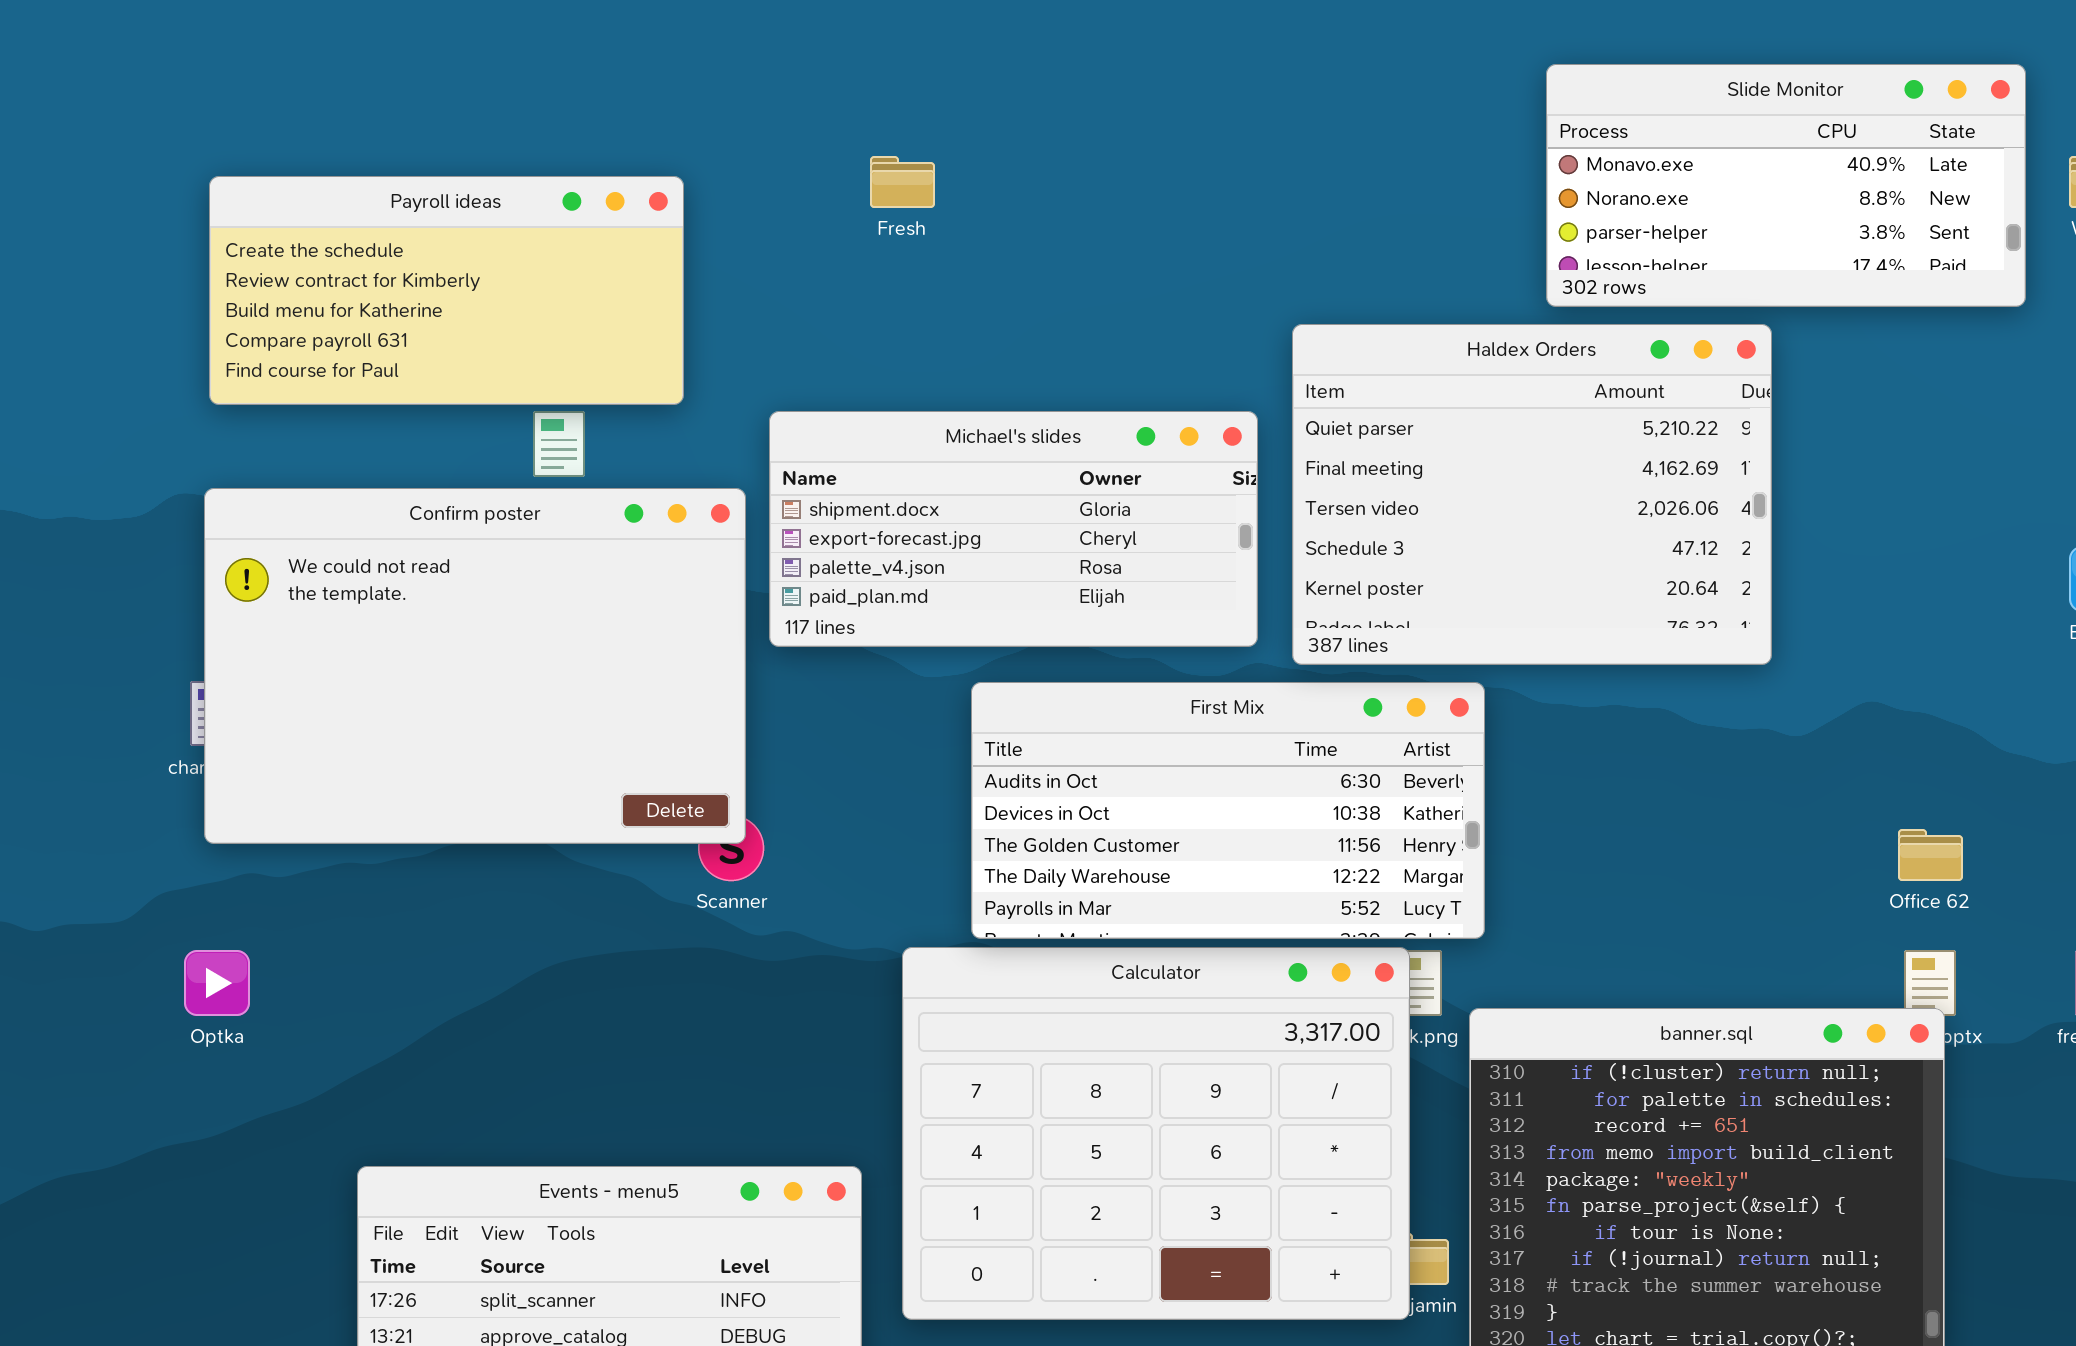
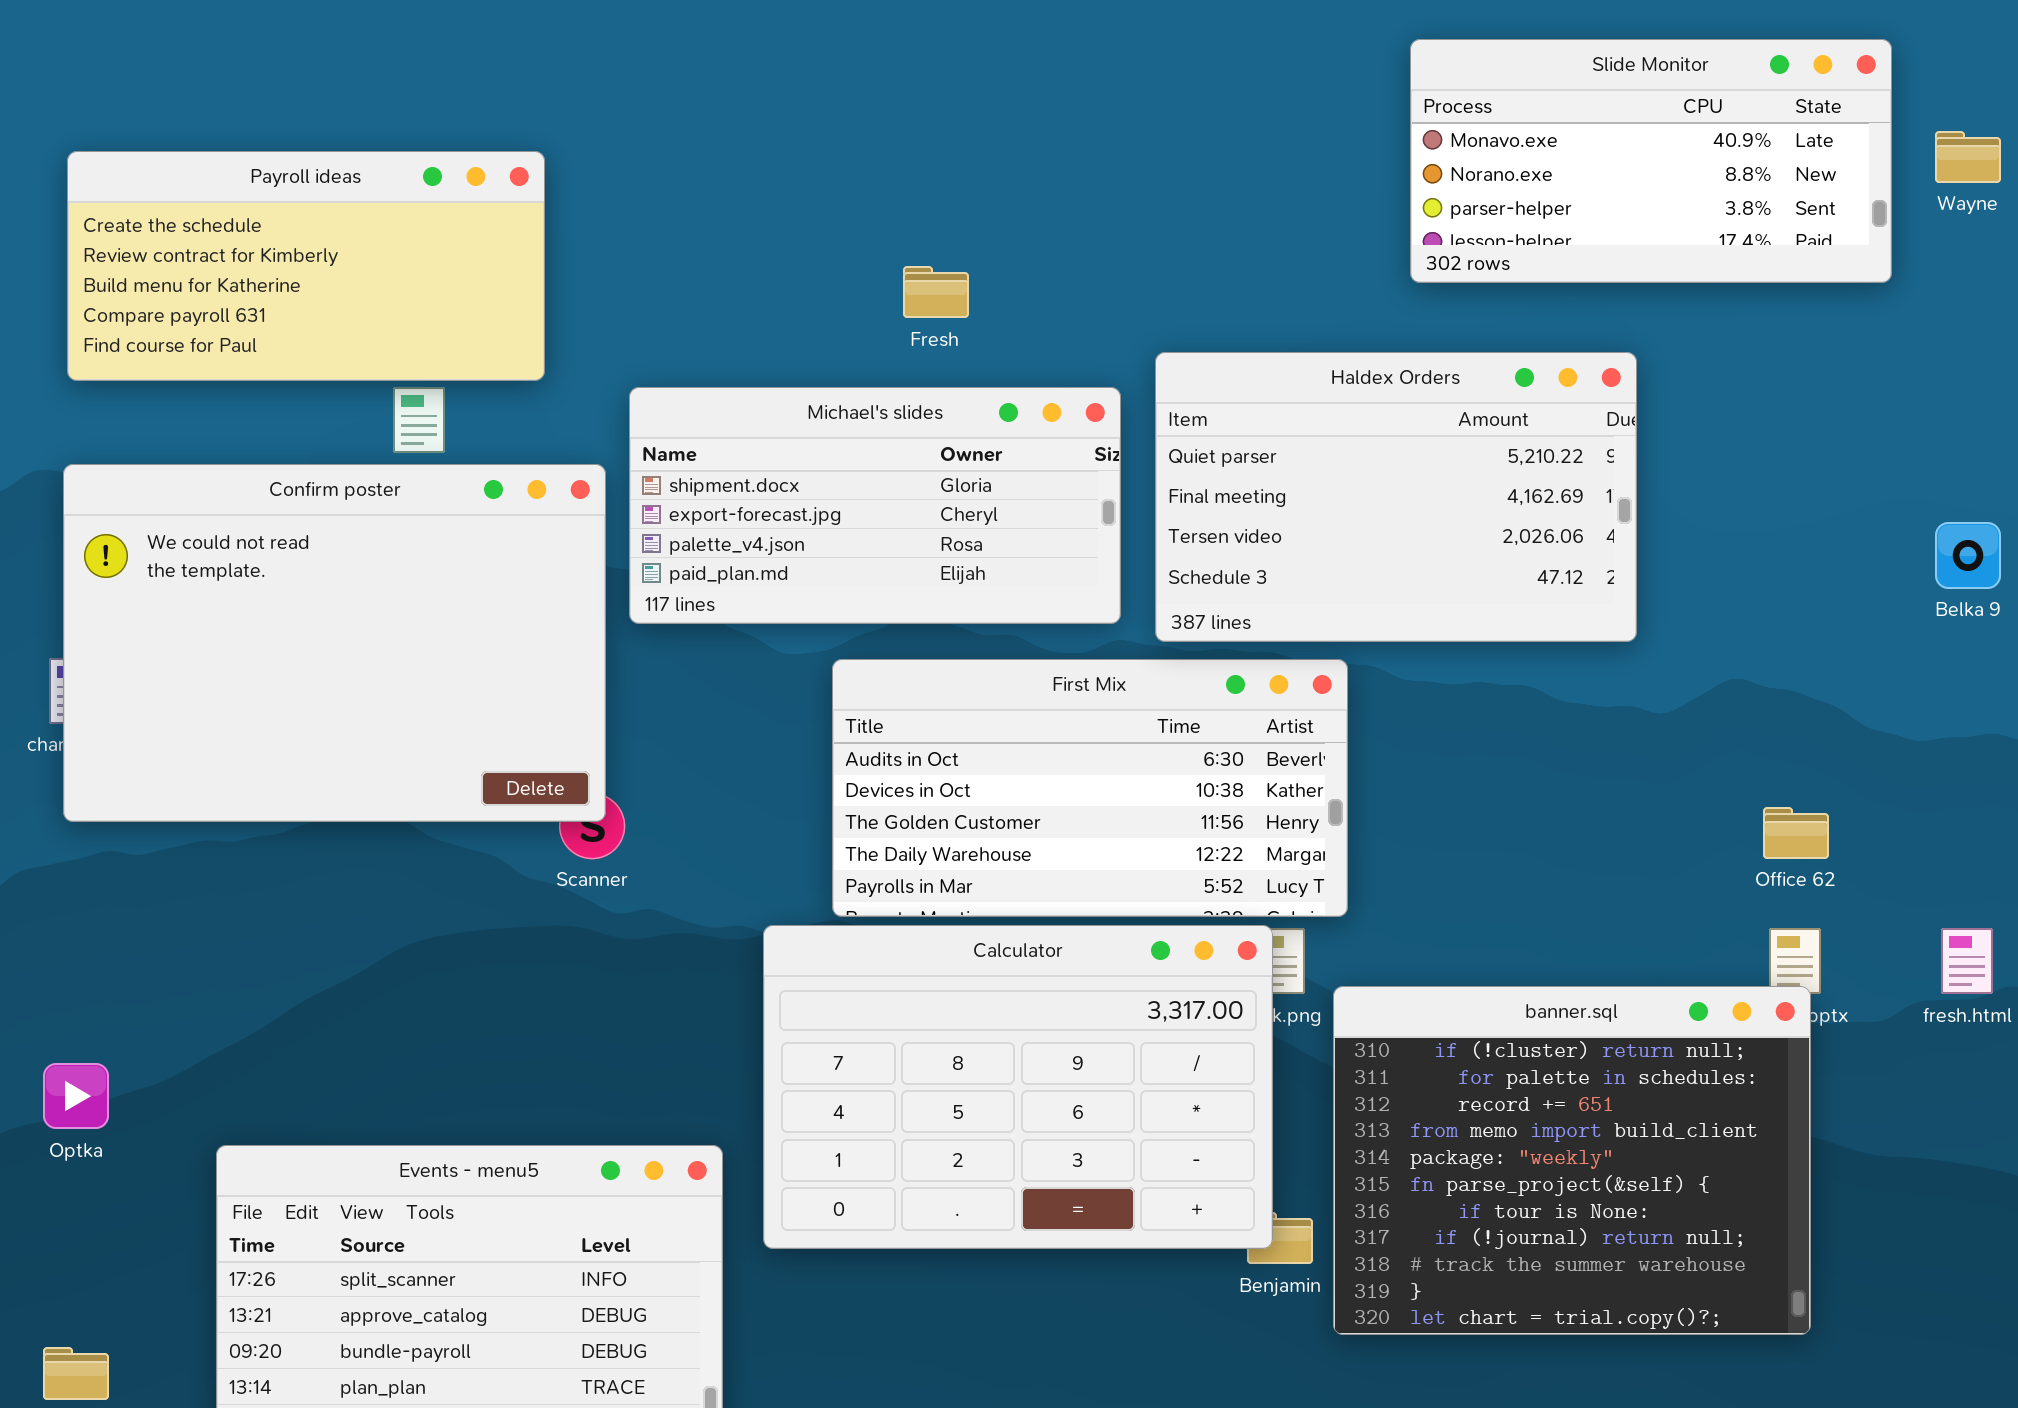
Fresh: [870,156,935,208] -> [903,266,969,318], moved
Haldex Orders: [1292,324,1772,665] -> [1155,352,1637,642], resized
Calculator: [902,947,1410,1320] -> [763,925,1273,1249], resized
Optka: [184,950,250,1016] -> [43,1063,109,1129], moved

